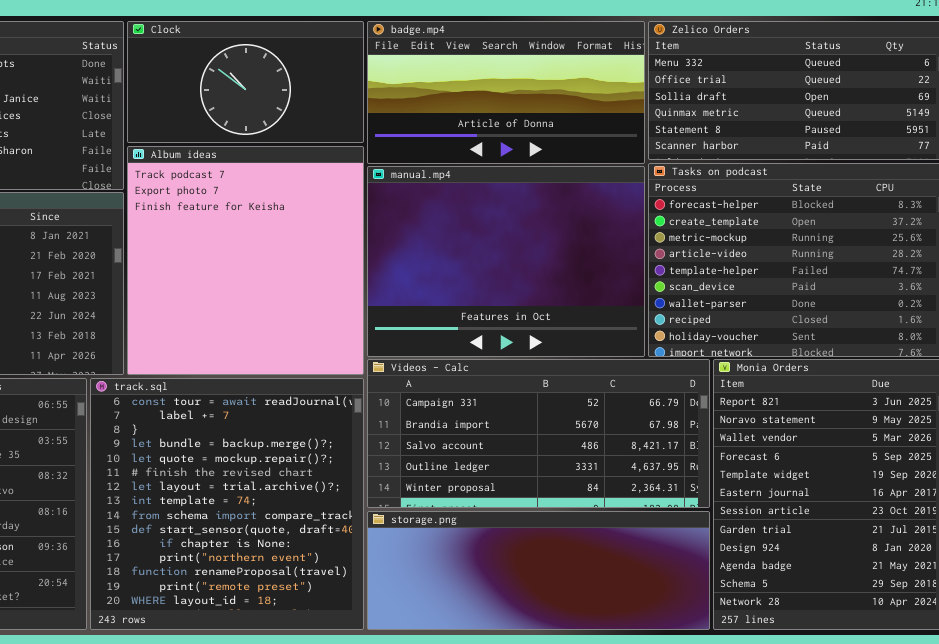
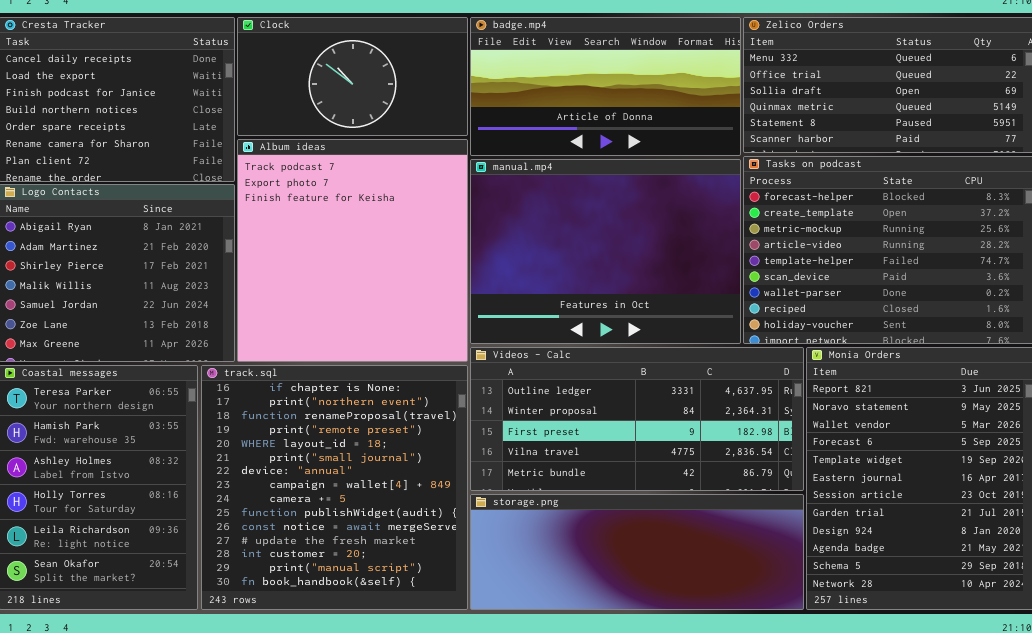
Videos - Calc: [367,359,710,508] -> [470,347,804,491], scrolled down 3 rows
track.sql: [90,378,364,630] -> [201,365,468,610], scrolled down 10 rows

